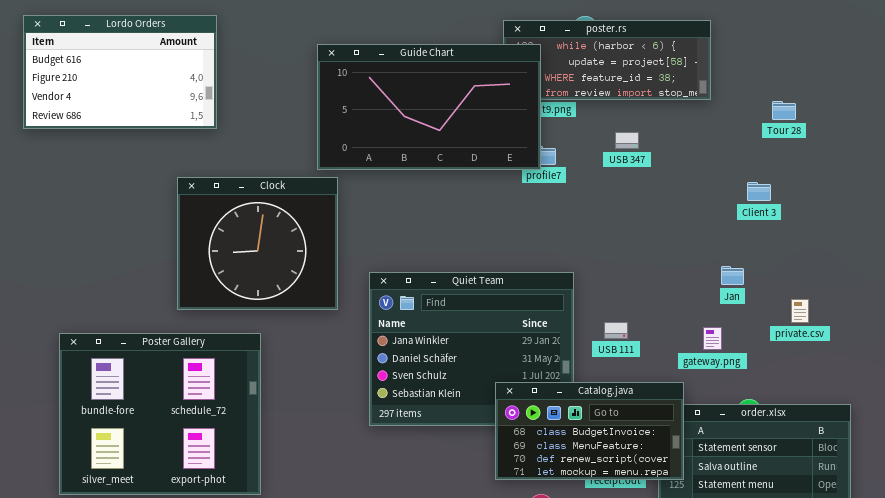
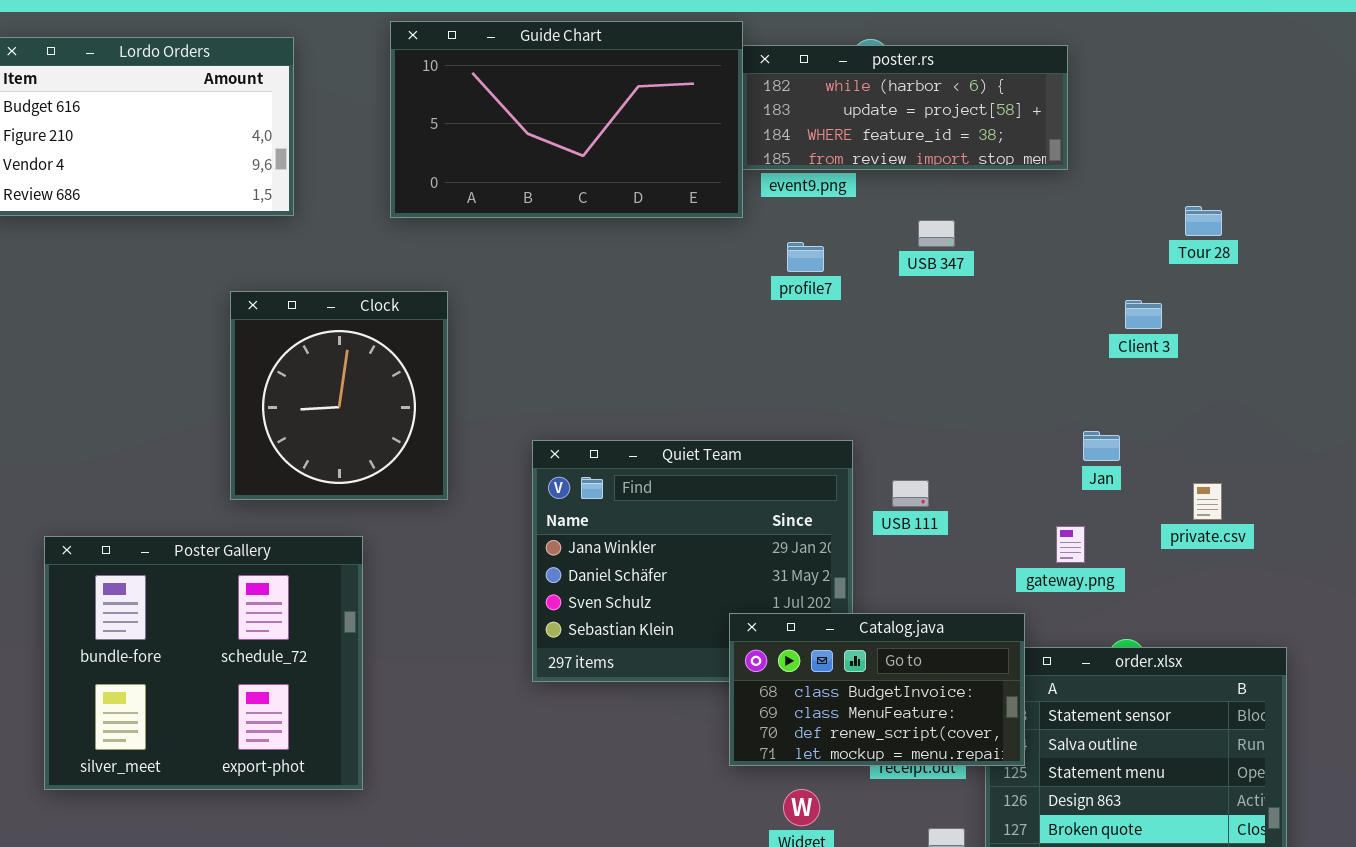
Guide Chart: [317,44,541,170] -> [390,21,743,218], moved
Tour 28: [772,101,796,120] -> [1185,206,1222,236], moved
Clock: [177,177,338,310] -> [230,291,448,500], resized
USB 111: [604,322,628,339] -> [892,480,929,507], moved

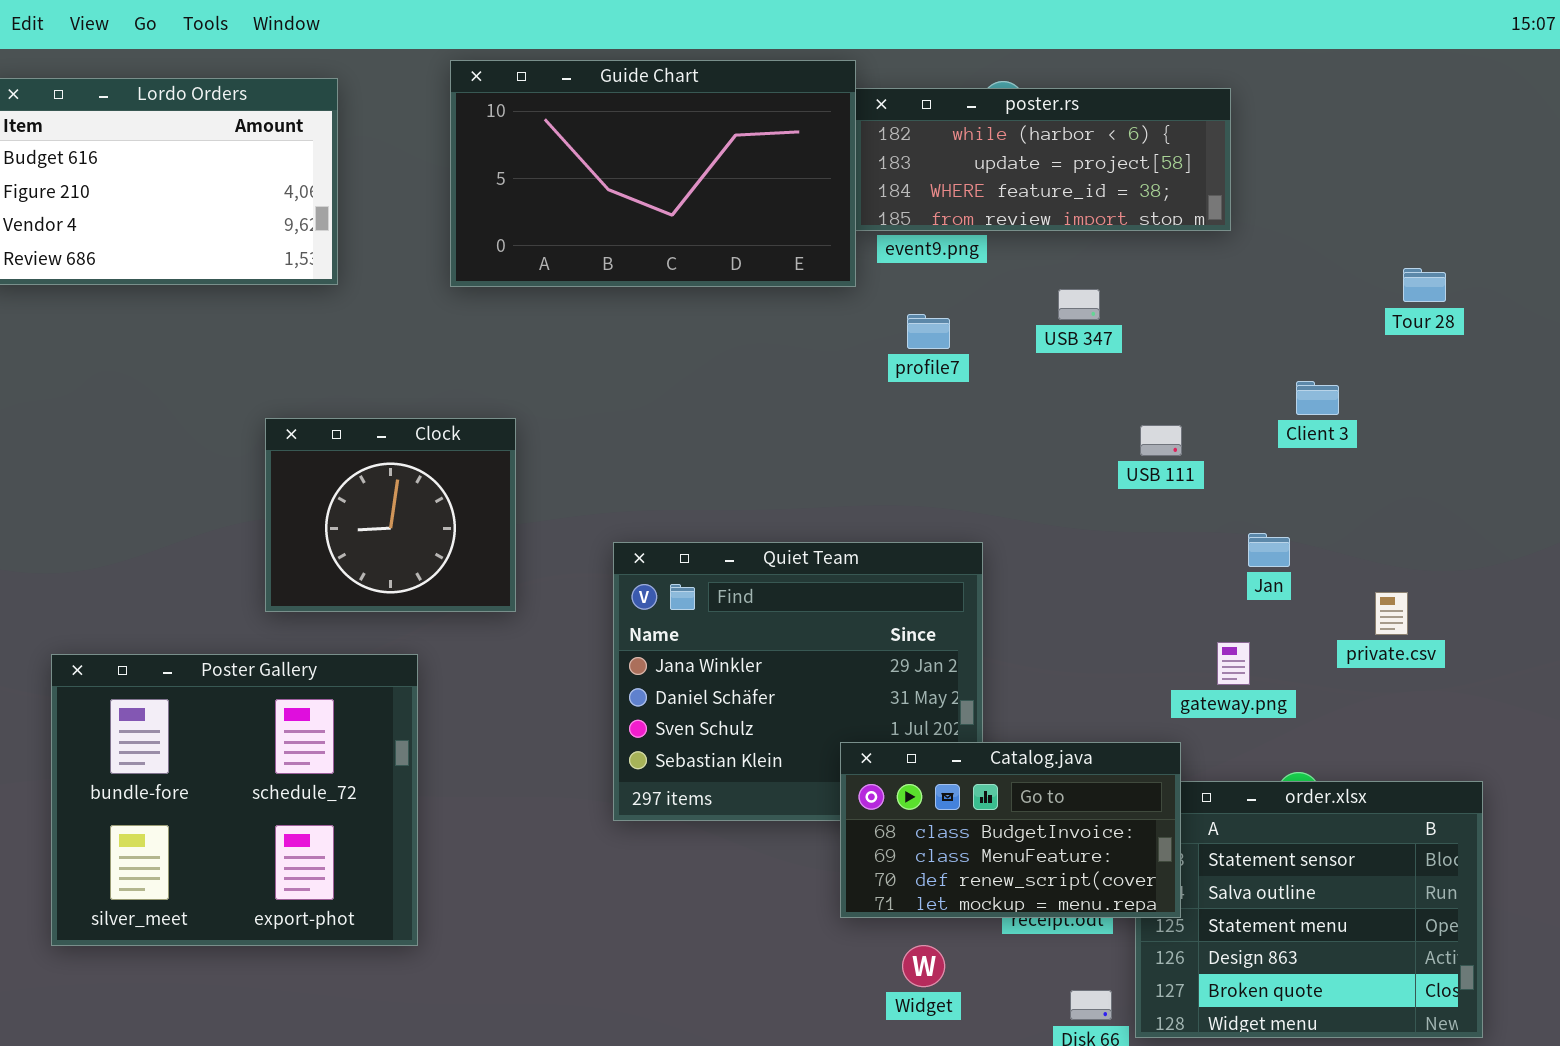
Tour 28: [1185,206,1222,236] -> [1403,268,1446,302], moved
Clock: [230,291,448,500] -> [265,418,516,612], resized
USB 111: [892,480,929,507] -> [1140,425,1182,456], moved

